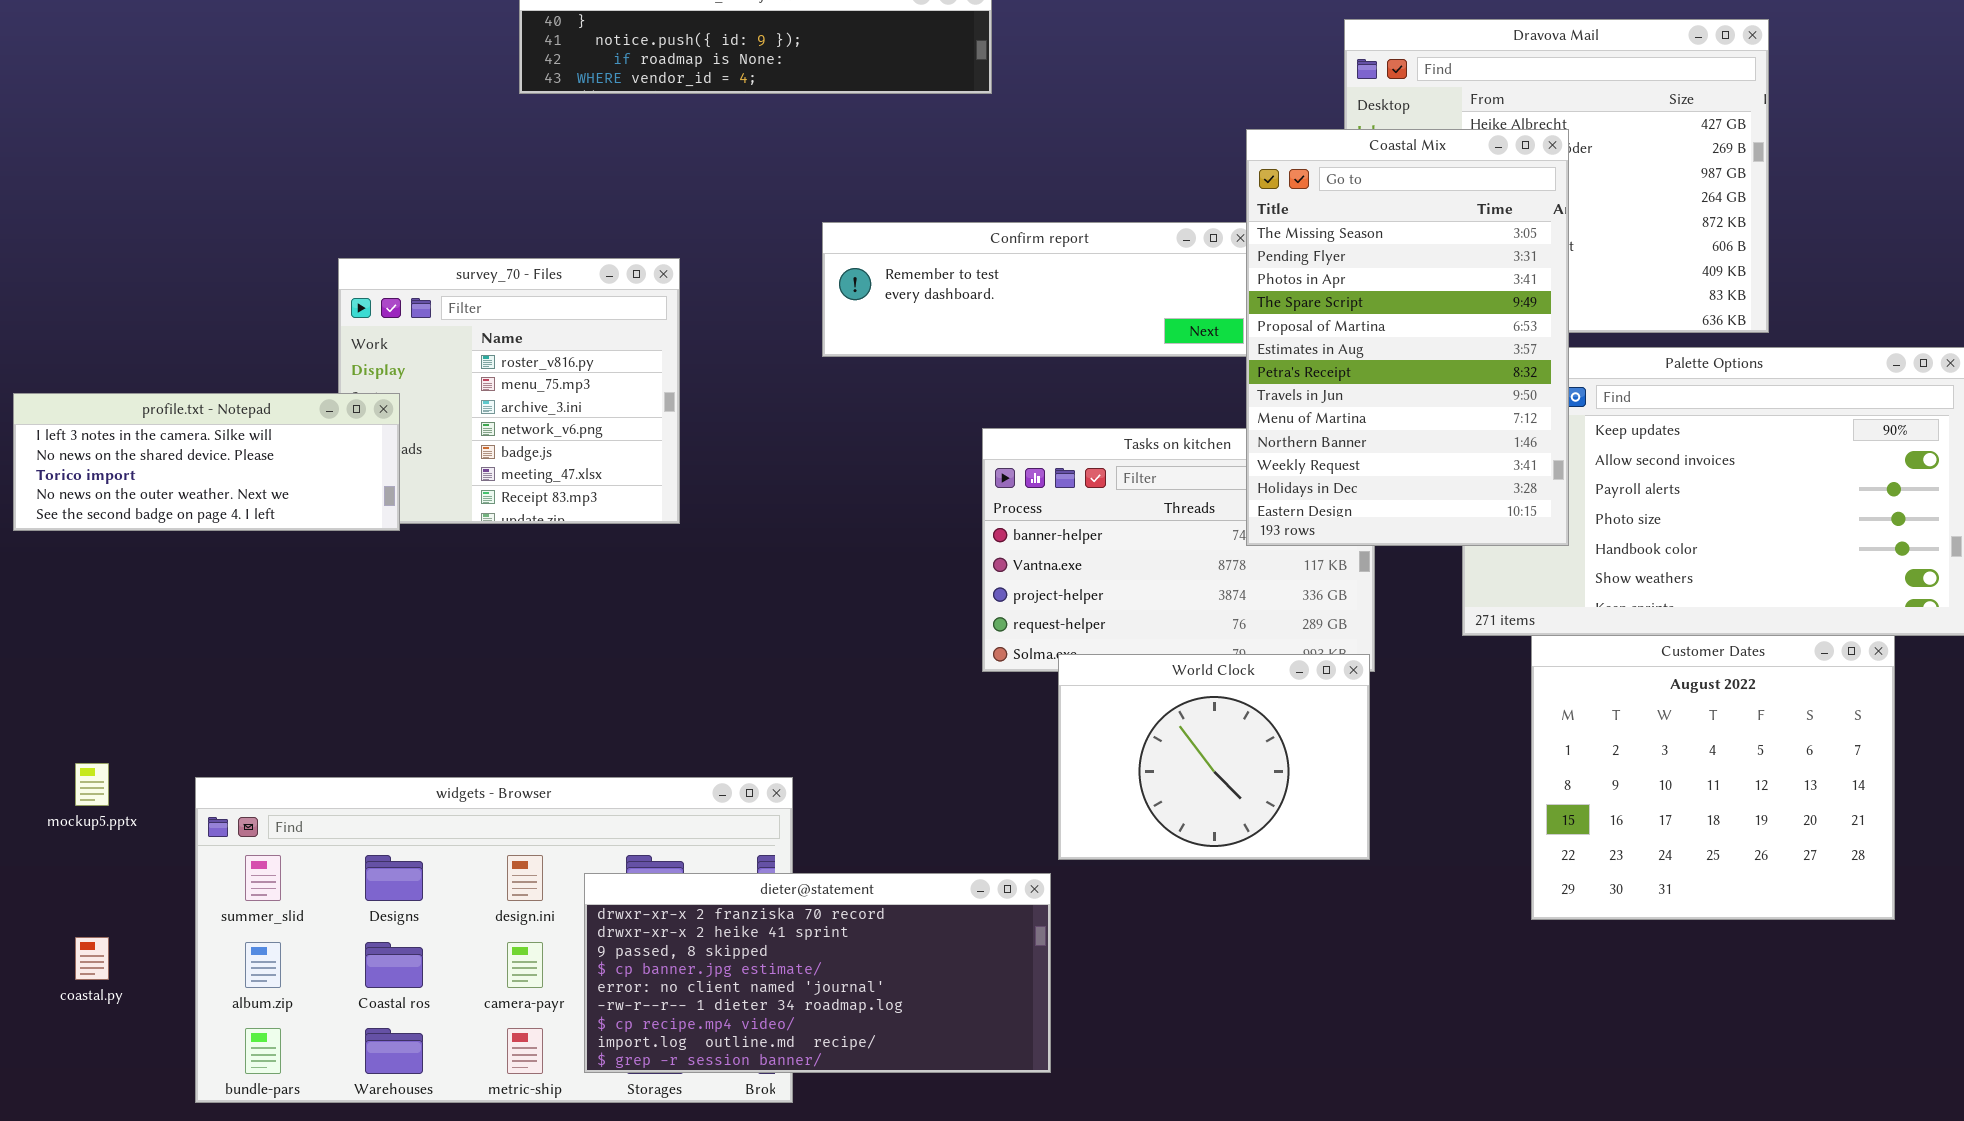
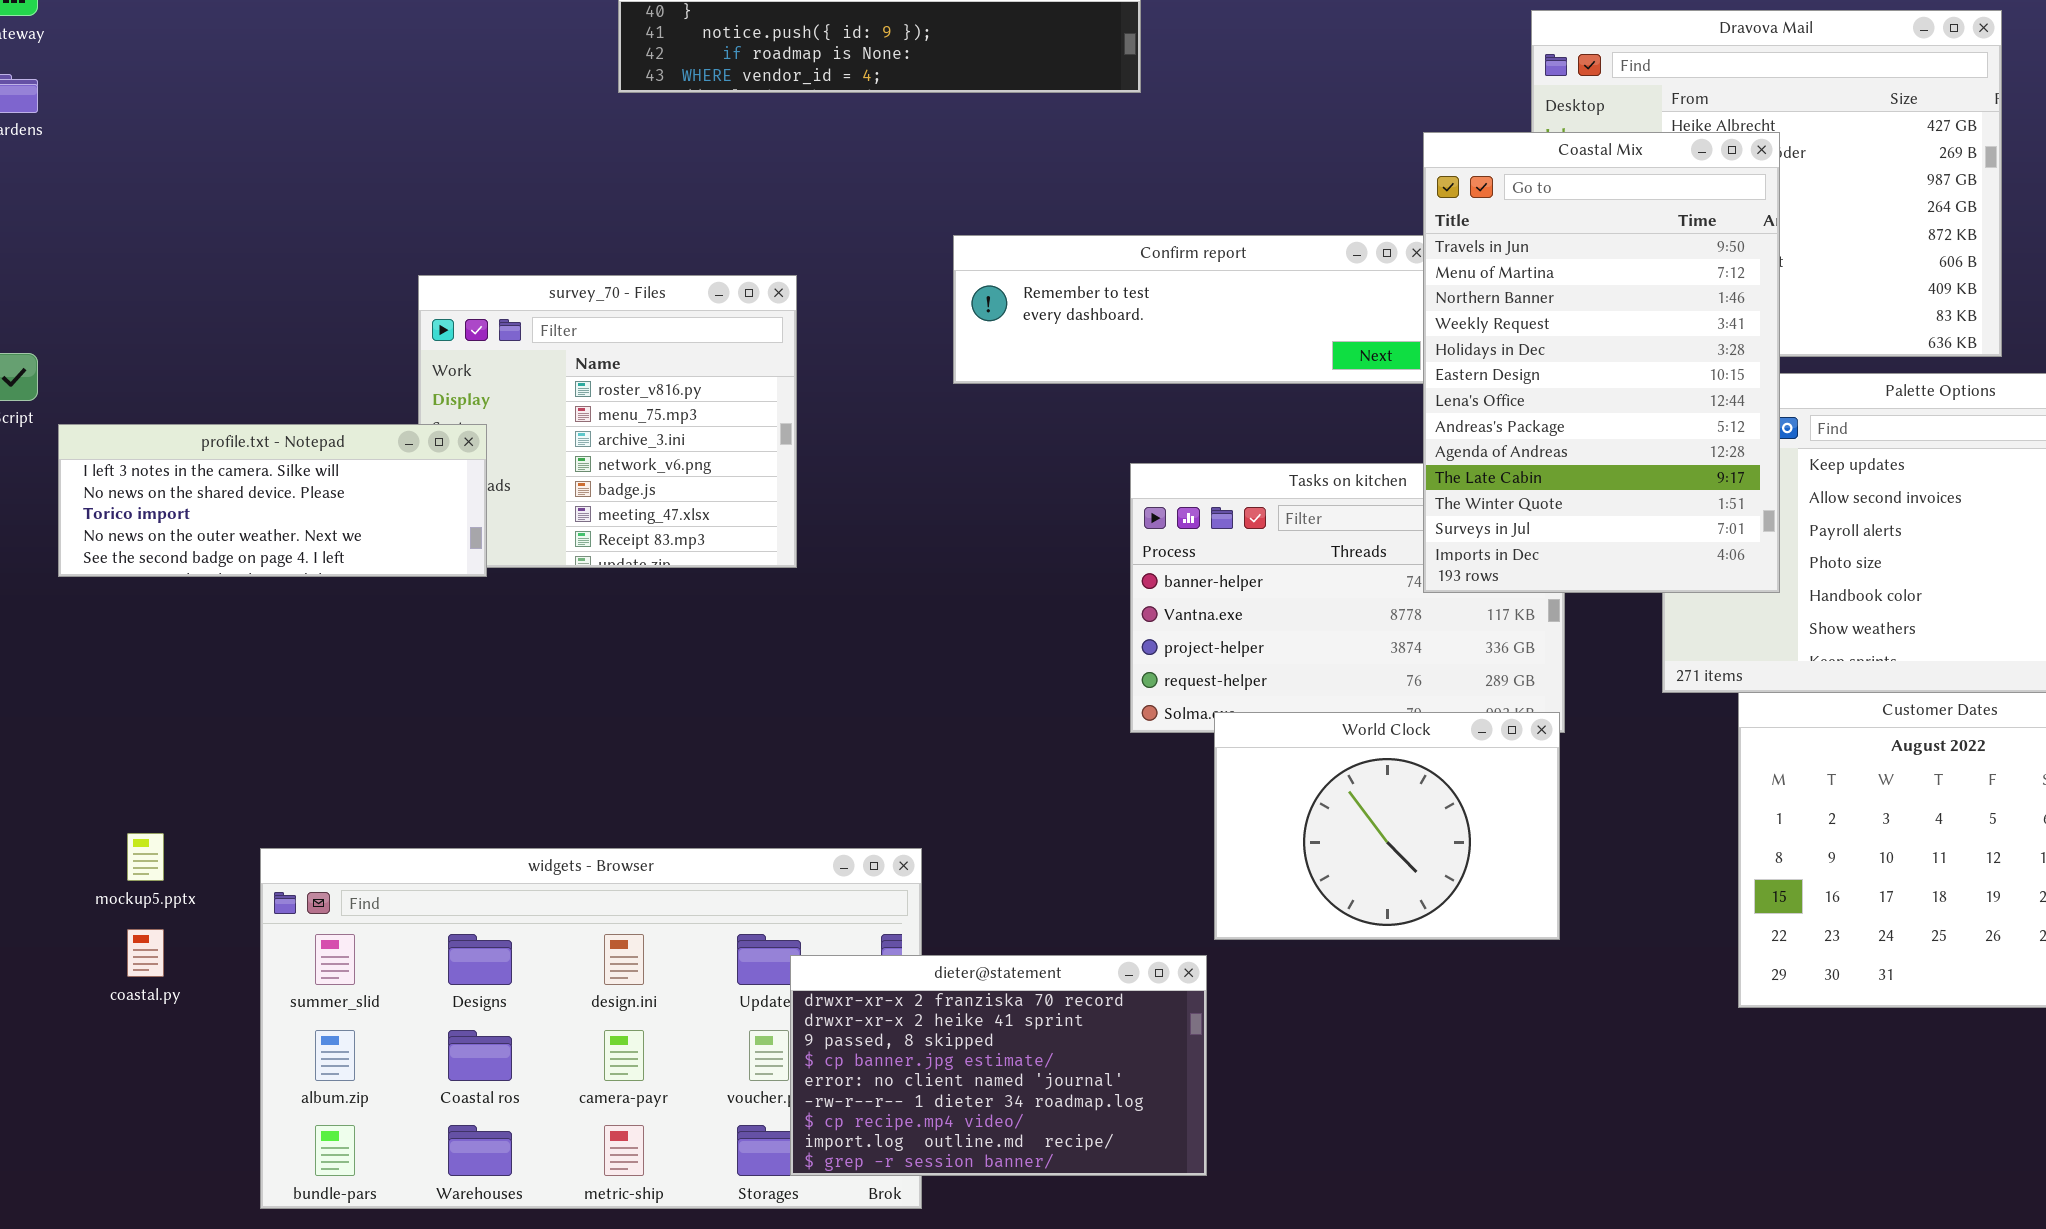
Coastal Mix: [1246,129,1569,546] -> [1423,132,1780,593], scrolled down 7 rows
dieter@statement: [584,873,1051,1073] -> [790,955,1207,1176], resized
coastal.py: [75,937,109,980] -> [127,929,164,977], moved

